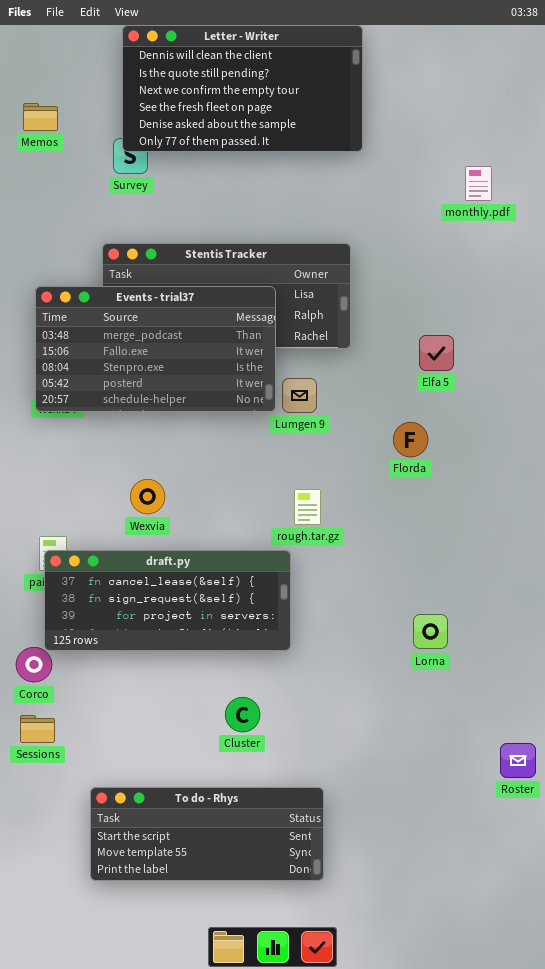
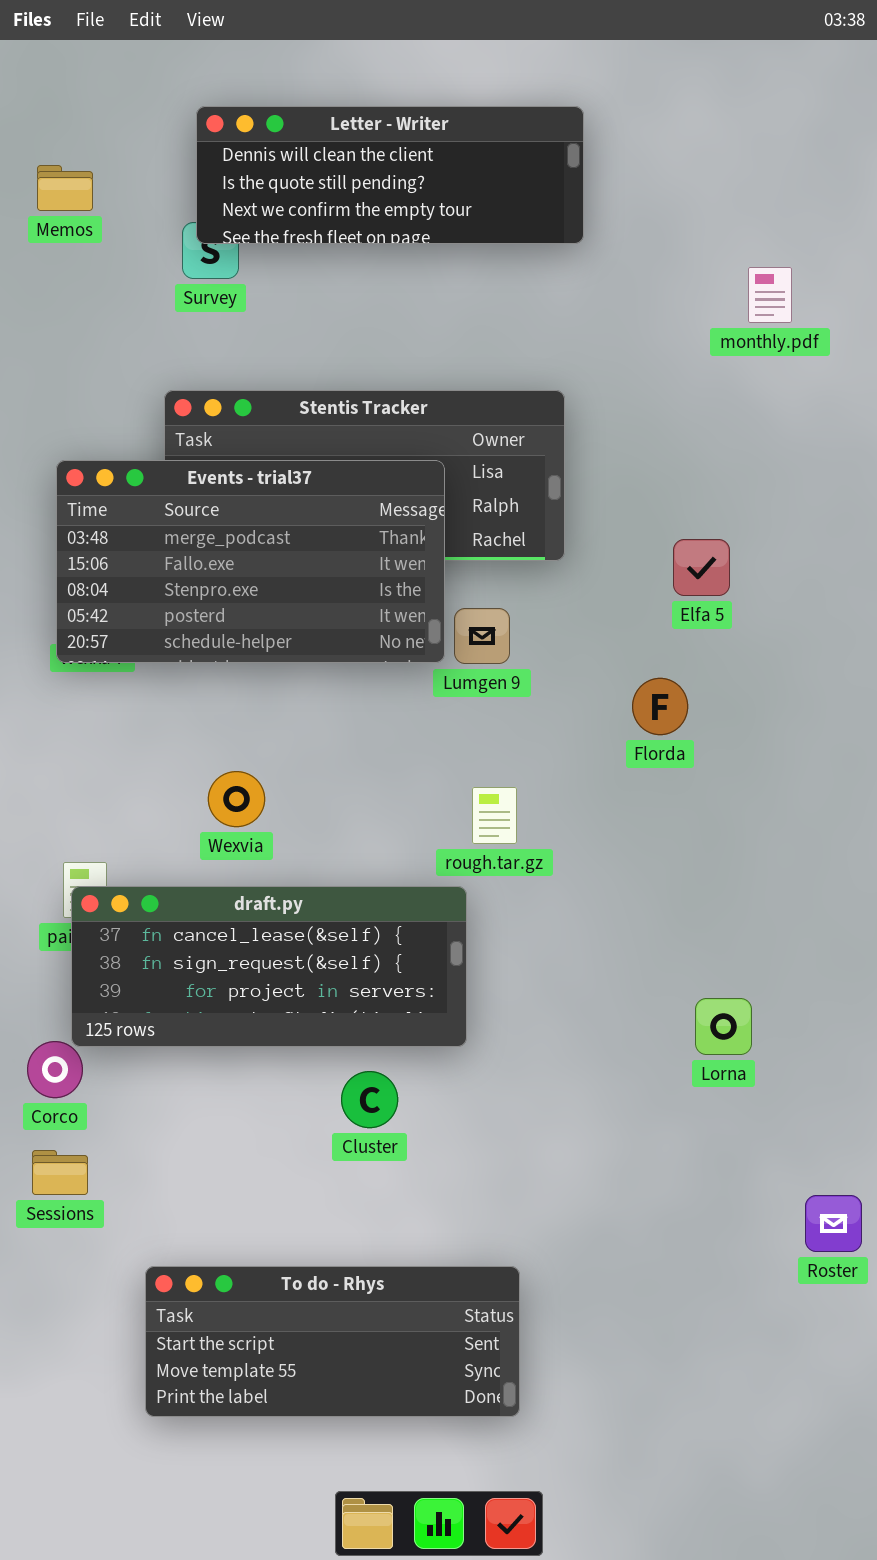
Letter - Writer: [122,25,363,152] -> [196,106,584,244], resized
Lorna: [413,614,448,649] -> [695,998,752,1055], moved
Cluster: [225,697,260,732] -> [341,1071,398,1128], moved

